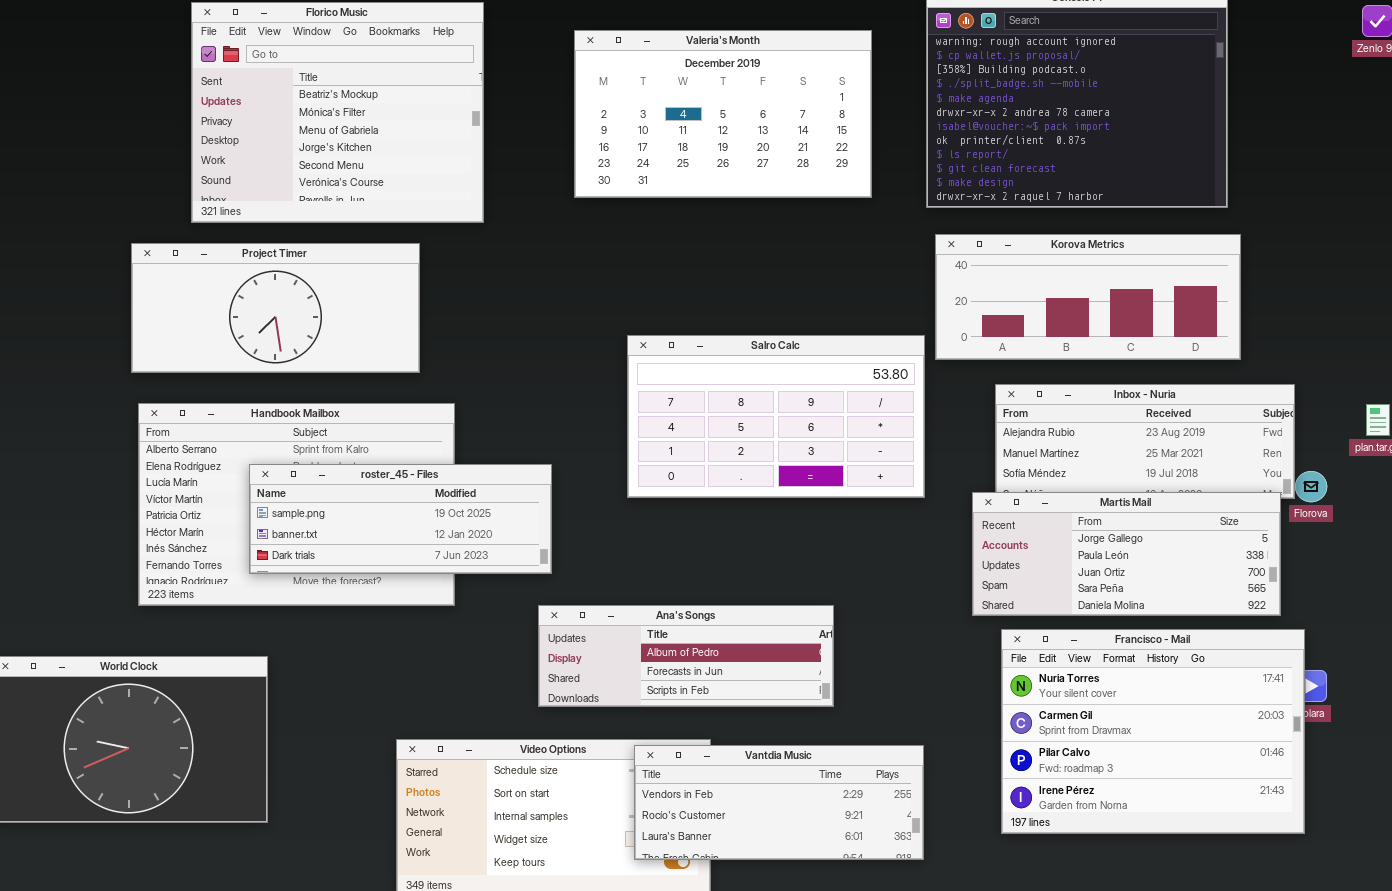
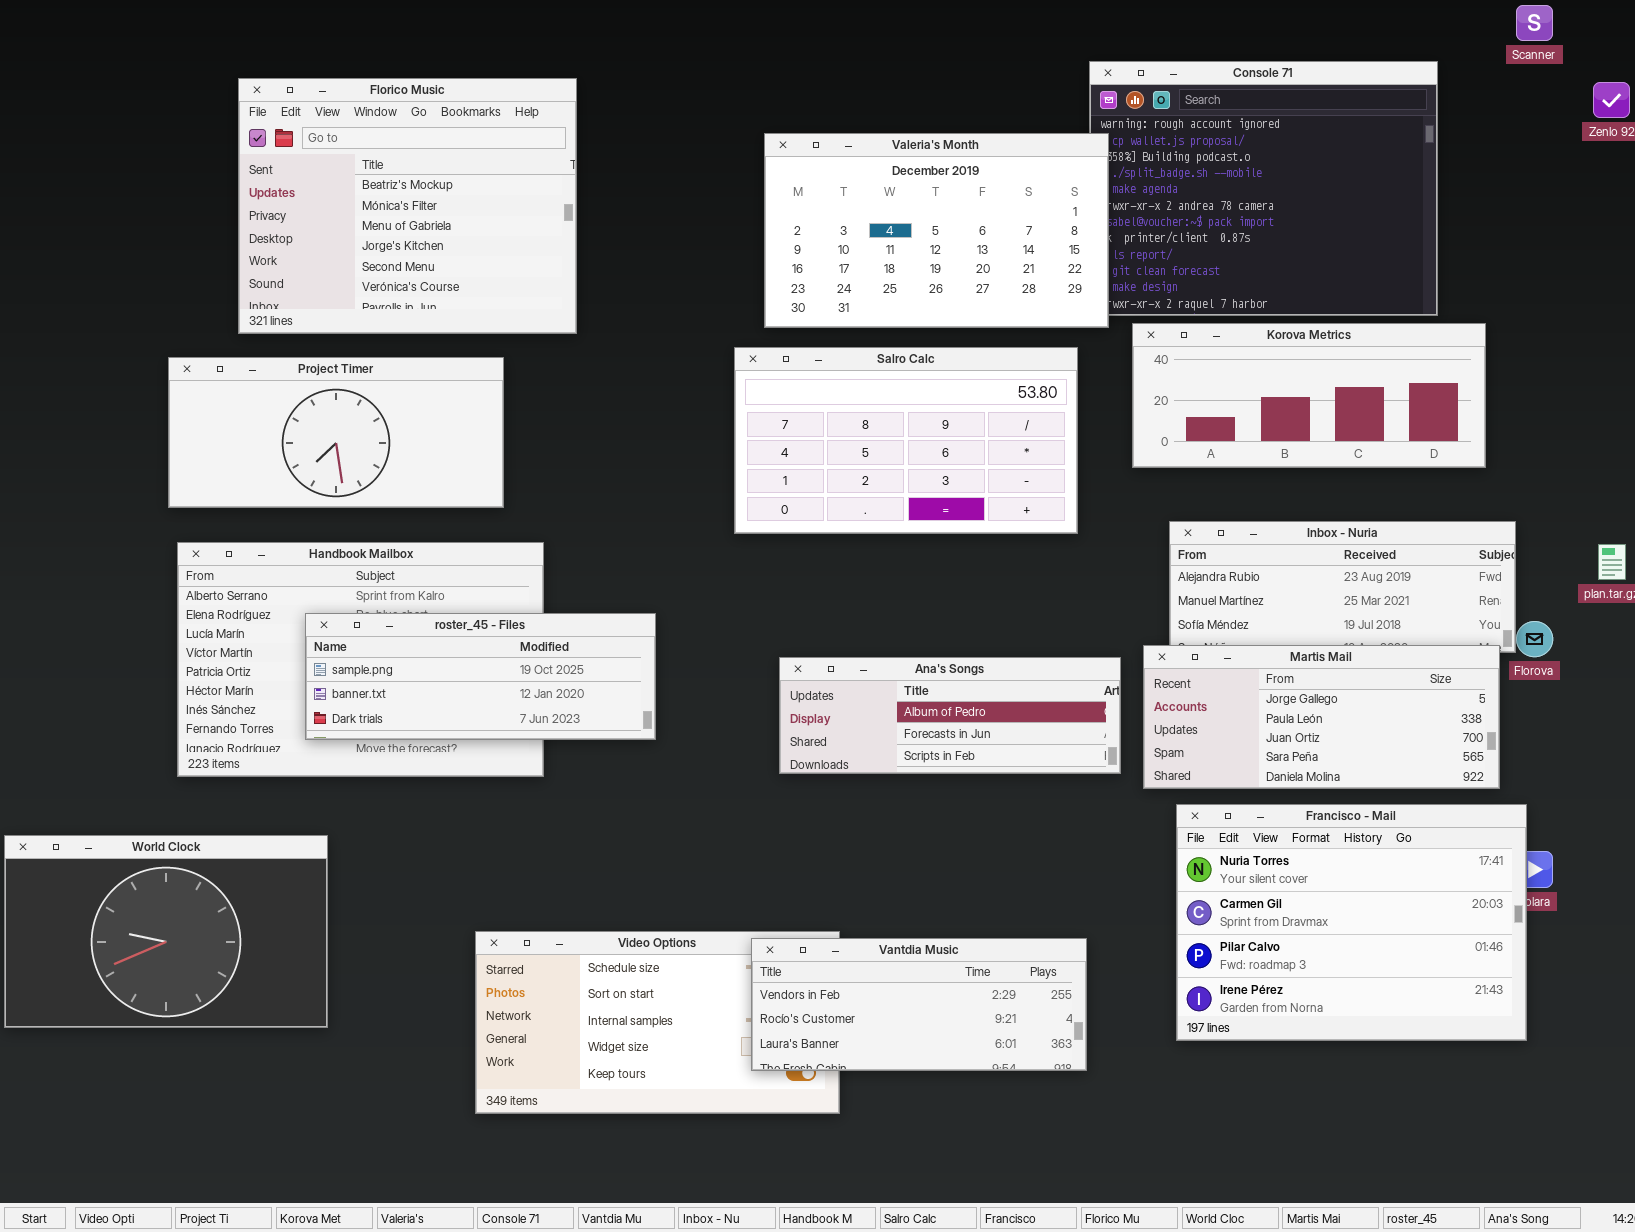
Valeria's Month: [574,30,872,198] -> [764,133,1109,328], moved
Korova Metrics: [935,234,1241,360] -> [1132,323,1486,468], moved
Salro Calc: [627,335,925,498] -> [734,347,1078,534], moved
Ana's Songs: [538,605,834,707] -> [779,657,1121,774], moved

